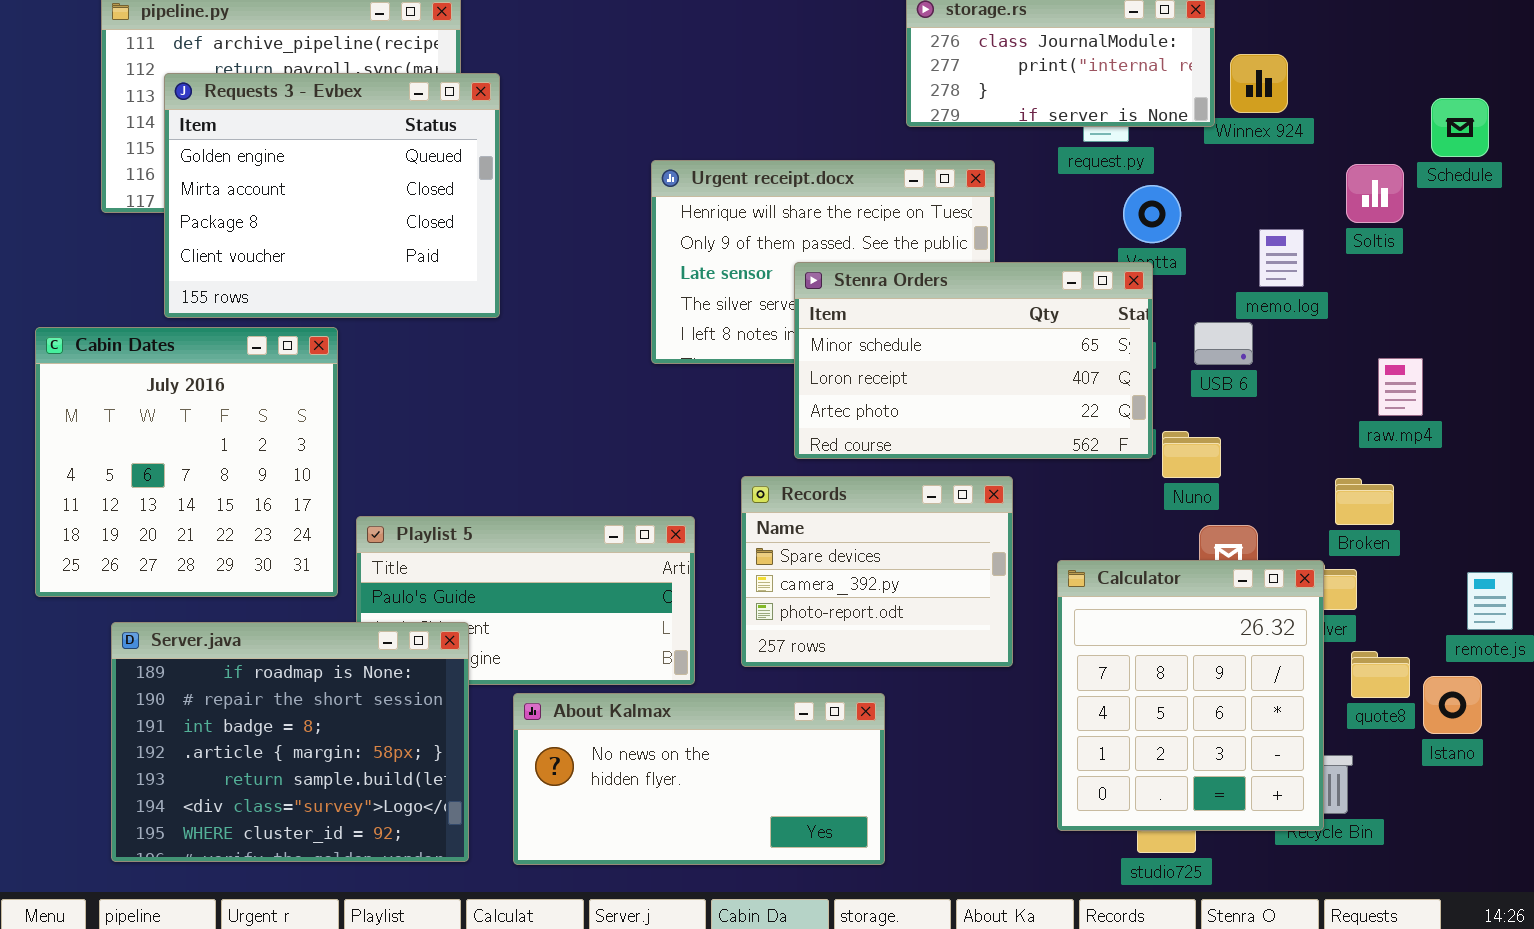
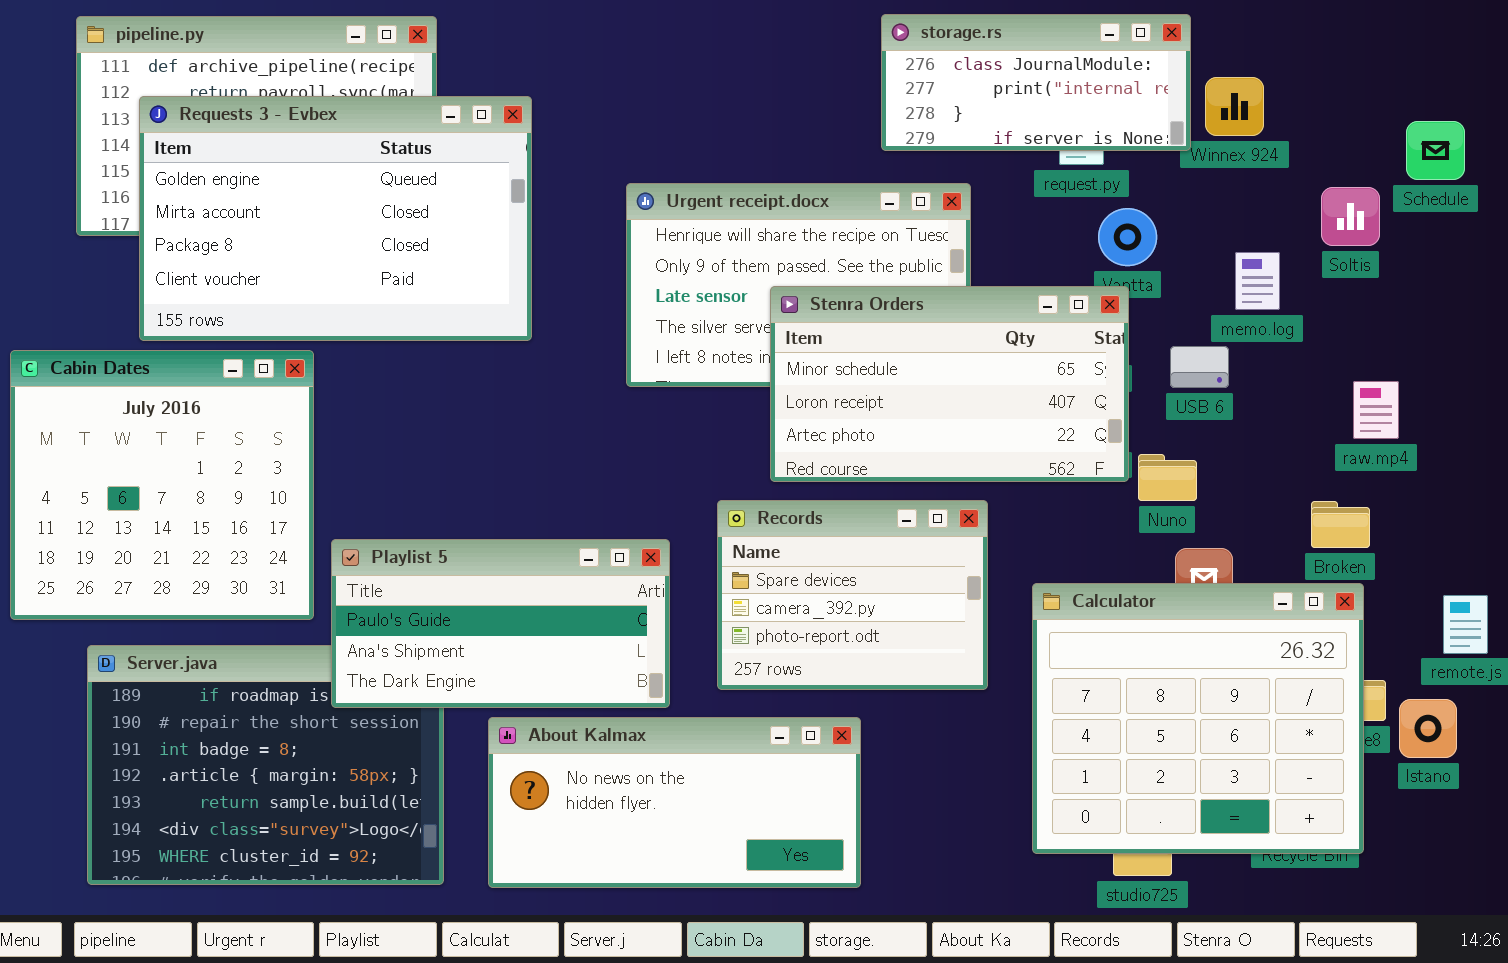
Requests 3 - Evbex: [164,73,500,318] -> [139,96,532,341], resized
Playlist 5: [356,516,695,685] -> [331,539,670,708], raised
Calculator: [1057,560,1324,831] -> [1032,583,1364,854], resized

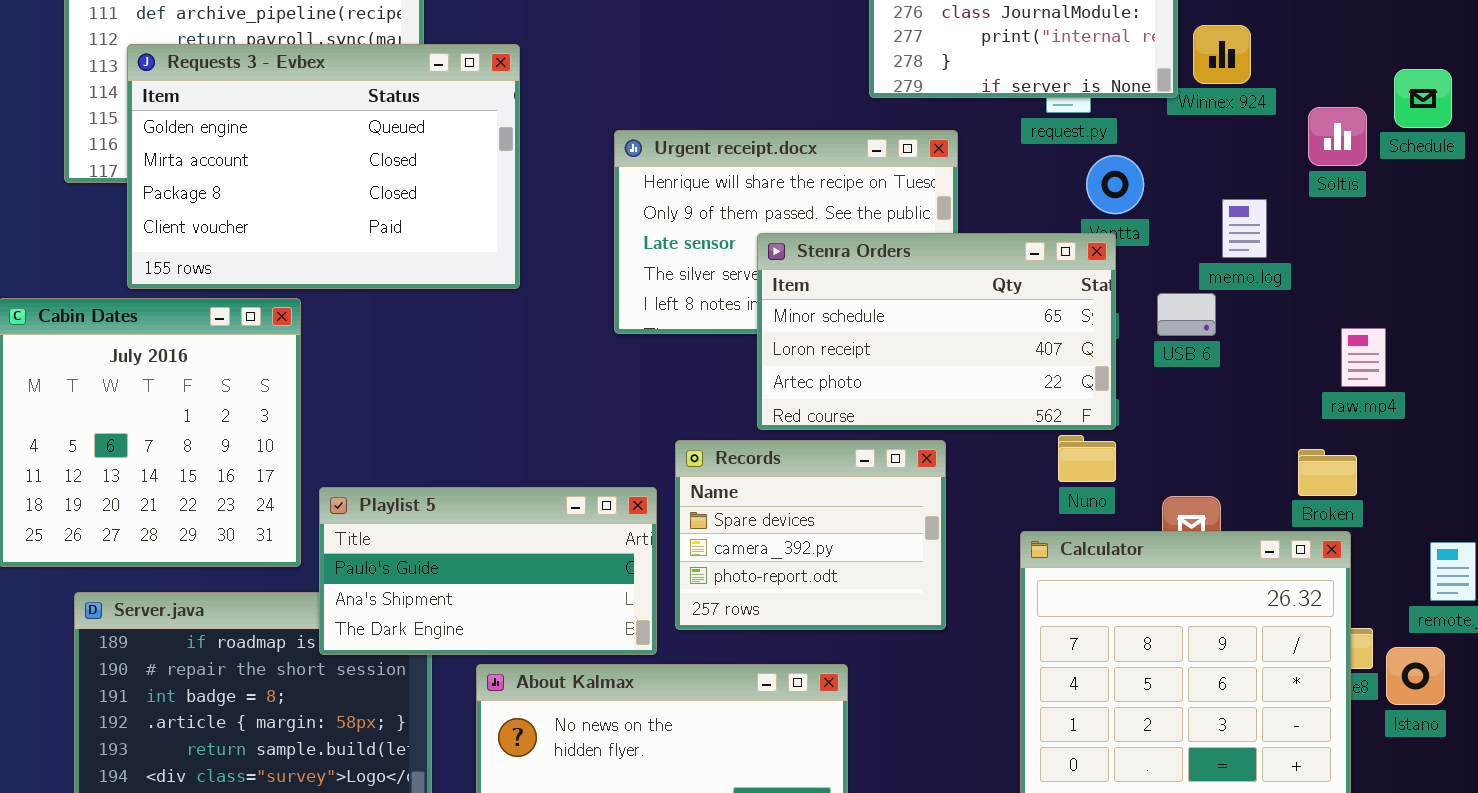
Soltis: [1321,187,1380,246] -> [1308,107,1367,166], moved
Nuno: [1138,454,1197,501] -> [1058,435,1116,482], moved
Records: [717,500,988,690] -> [675,440,946,630], moved

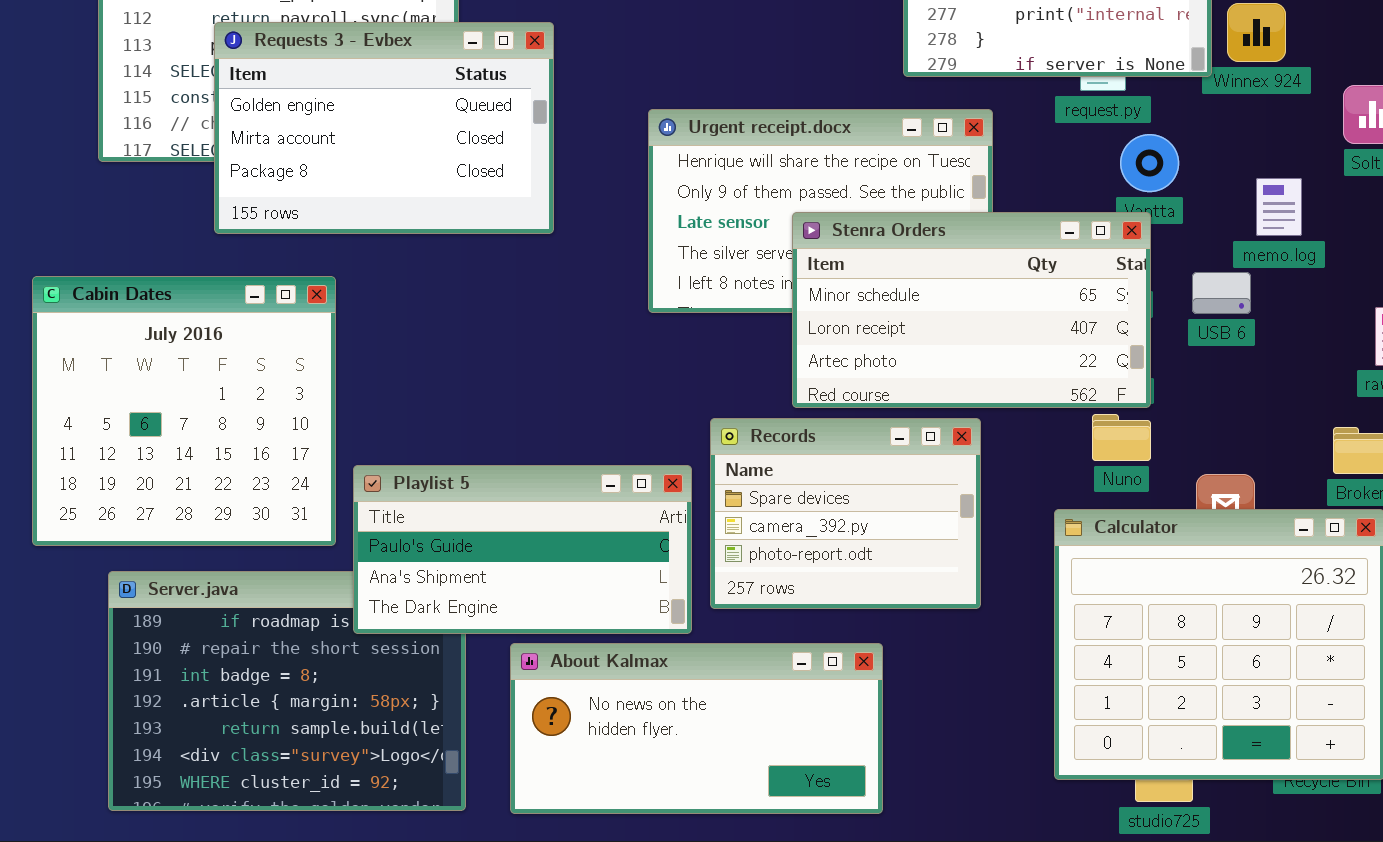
Requests 3 - Evbex: [127,44,520,289] -> [214,22,554,234], resized

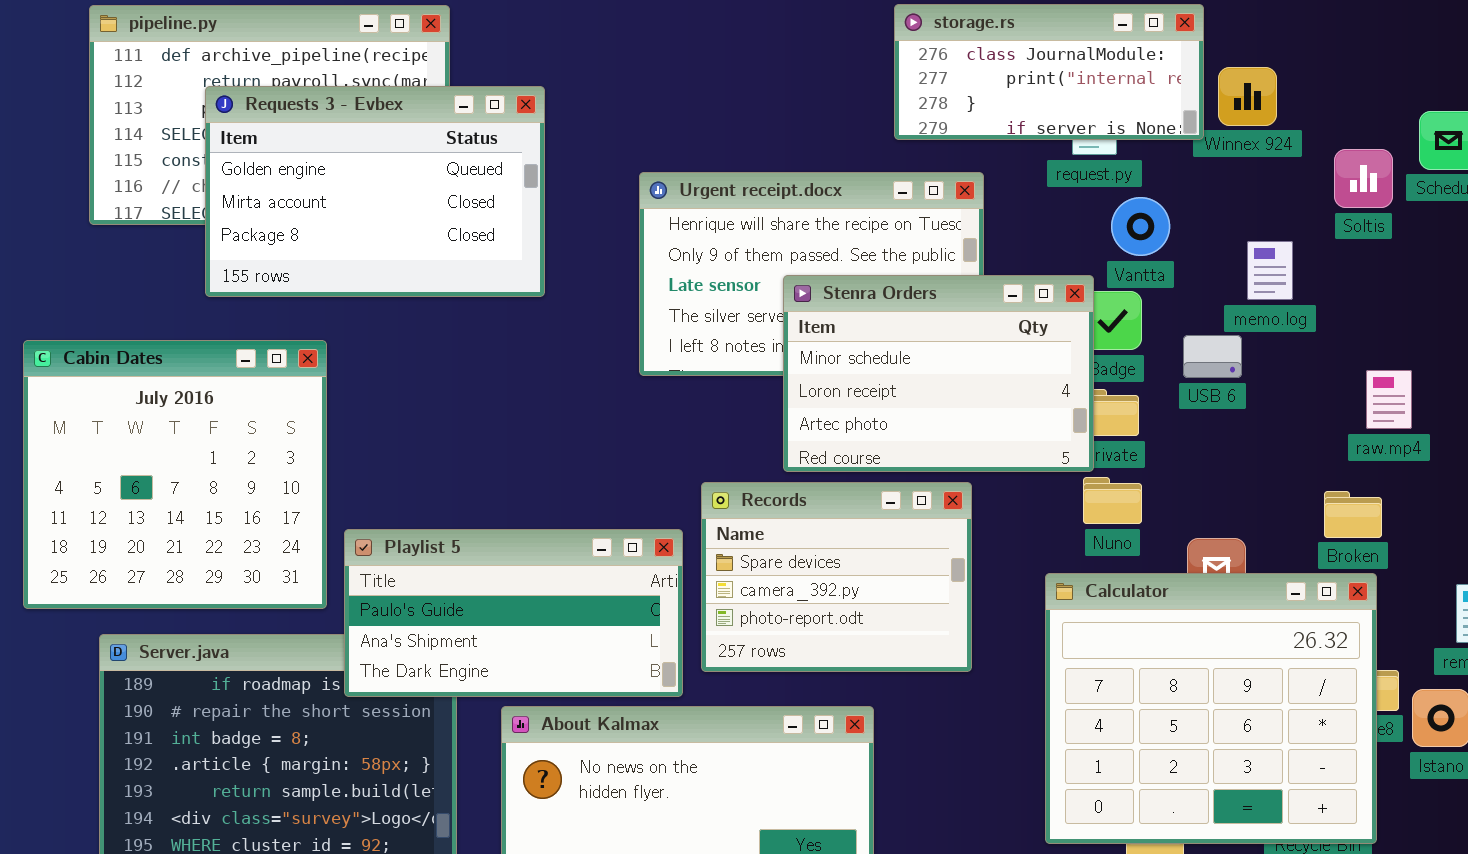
Stenra Orders: [792,212,1151,408] -> [783,275,1094,472], resized

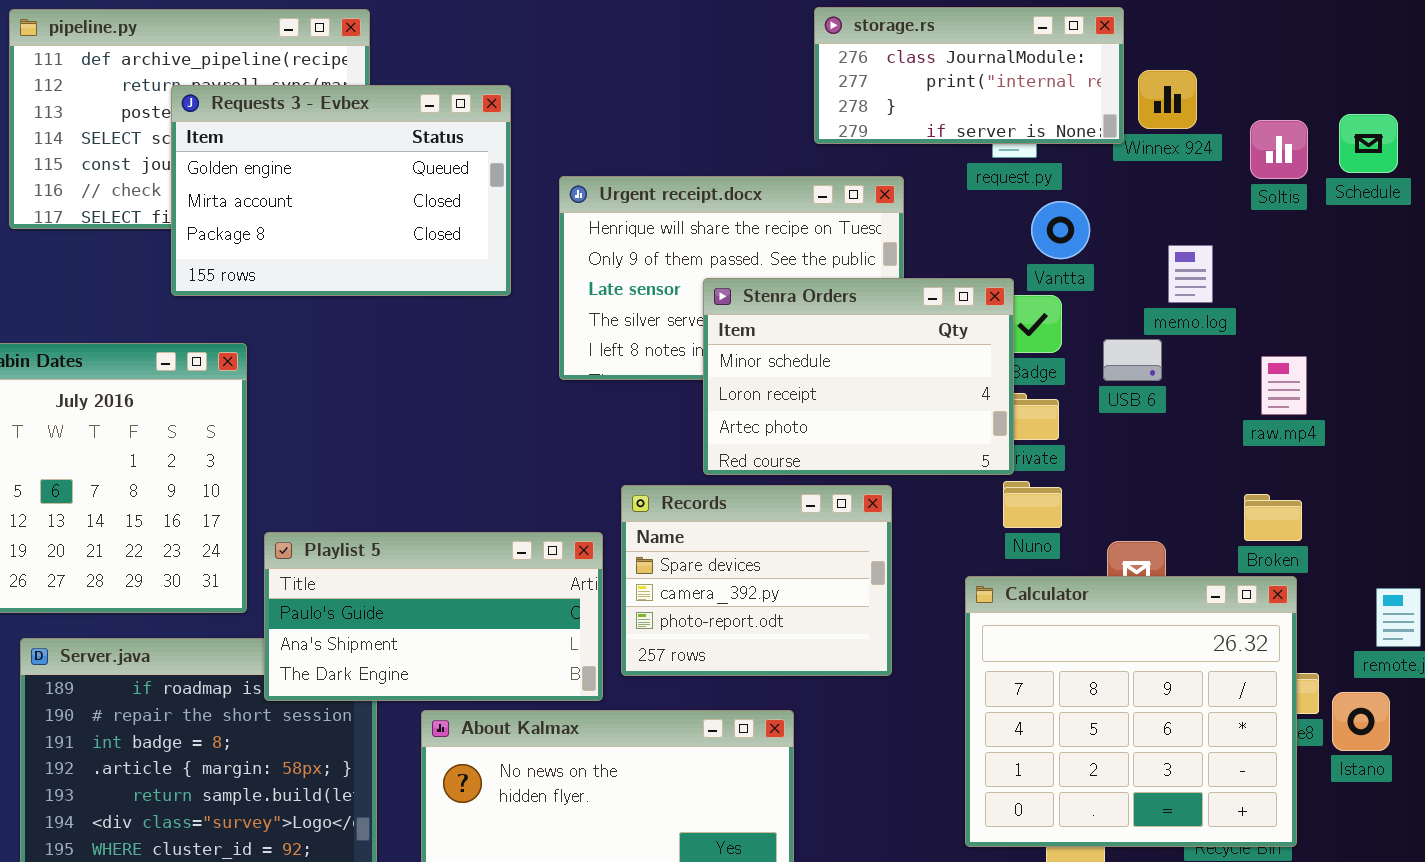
Requests 3 - Evbex: [205,86,545,297] -> [171,85,511,296], moved
Soltis: [1334,149,1393,208] -> [1250,120,1308,179], moved
raw.mp4: [1366,370,1412,429] -> [1261,356,1307,415], moved

